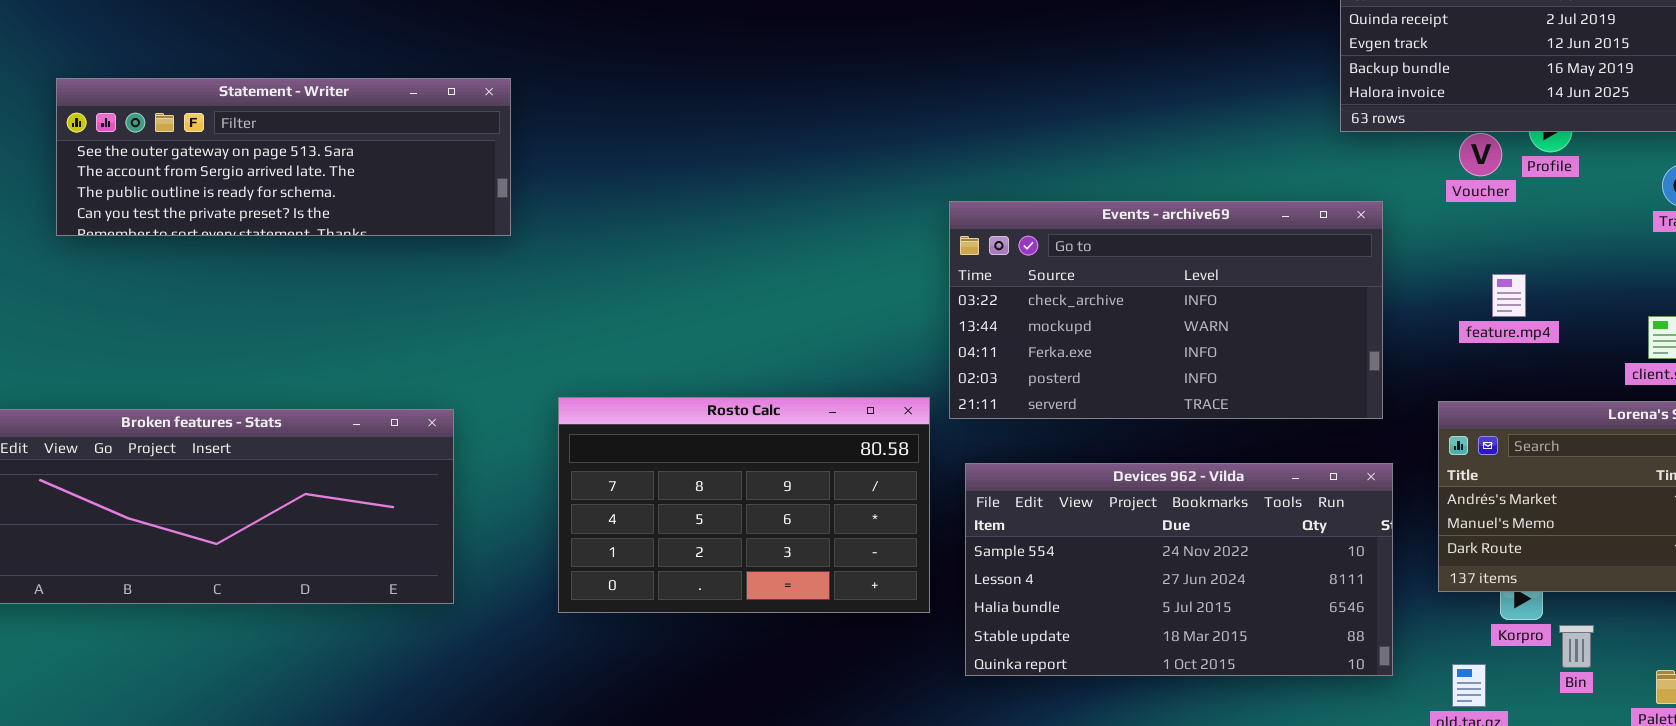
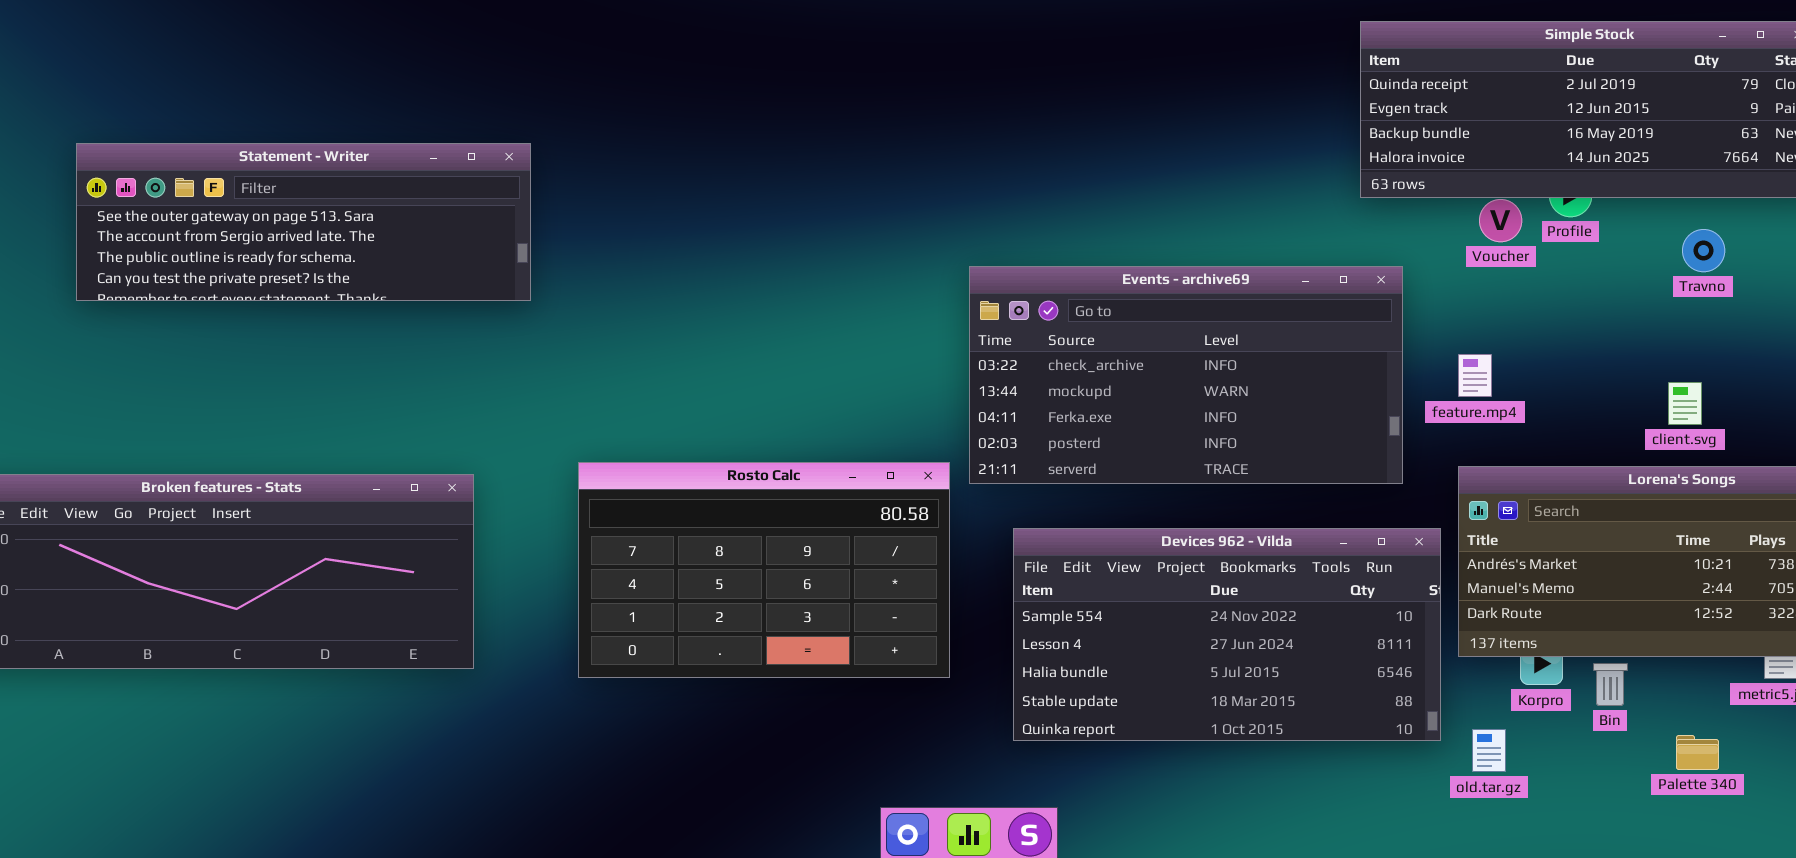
feature.mp4: [1492,274,1526,317] -> [1458,354,1492,397], moved
Devices 962 - Vilda: [965,463,1393,676] -> [1013,528,1441,741], moved
Bin: [1559,625,1594,668] -> [1593,663,1628,706], moved

